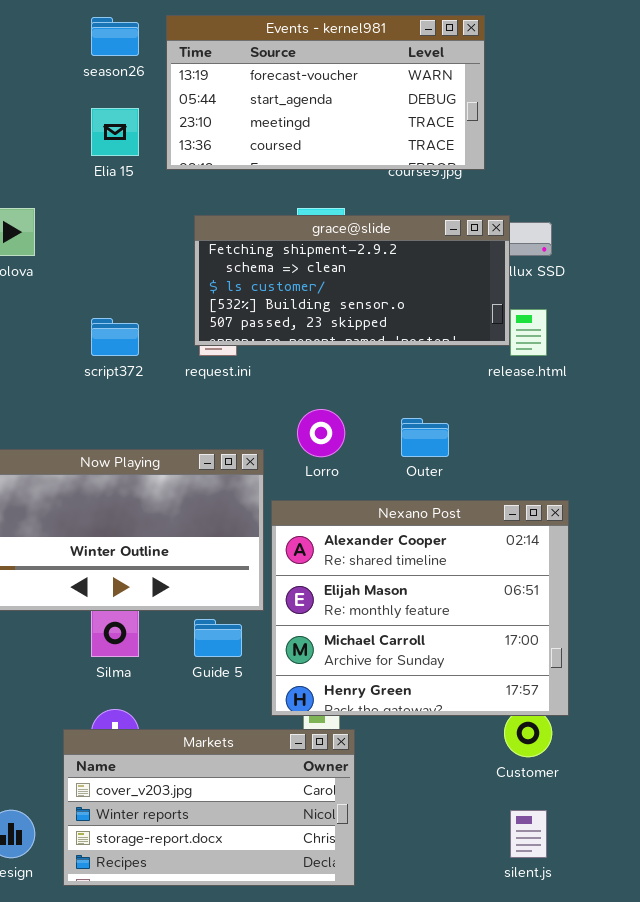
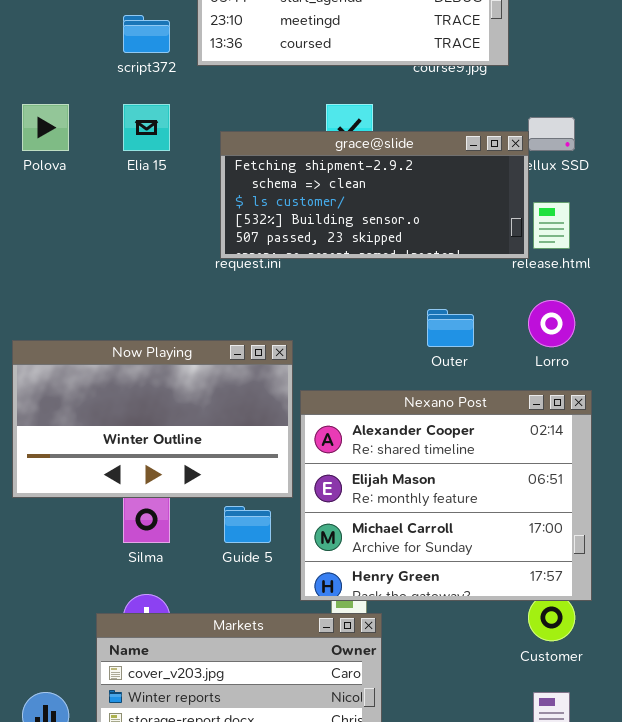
Elia 15: [91,108,139,156] -> [123,104,170,151], moved
grace@slide: [194,215,510,346] -> [220,131,529,259], moved
script372: [91,318,139,356] -> [123,15,170,53], moved
Lorro: [297,409,345,457] -> [528,300,575,347], moved

